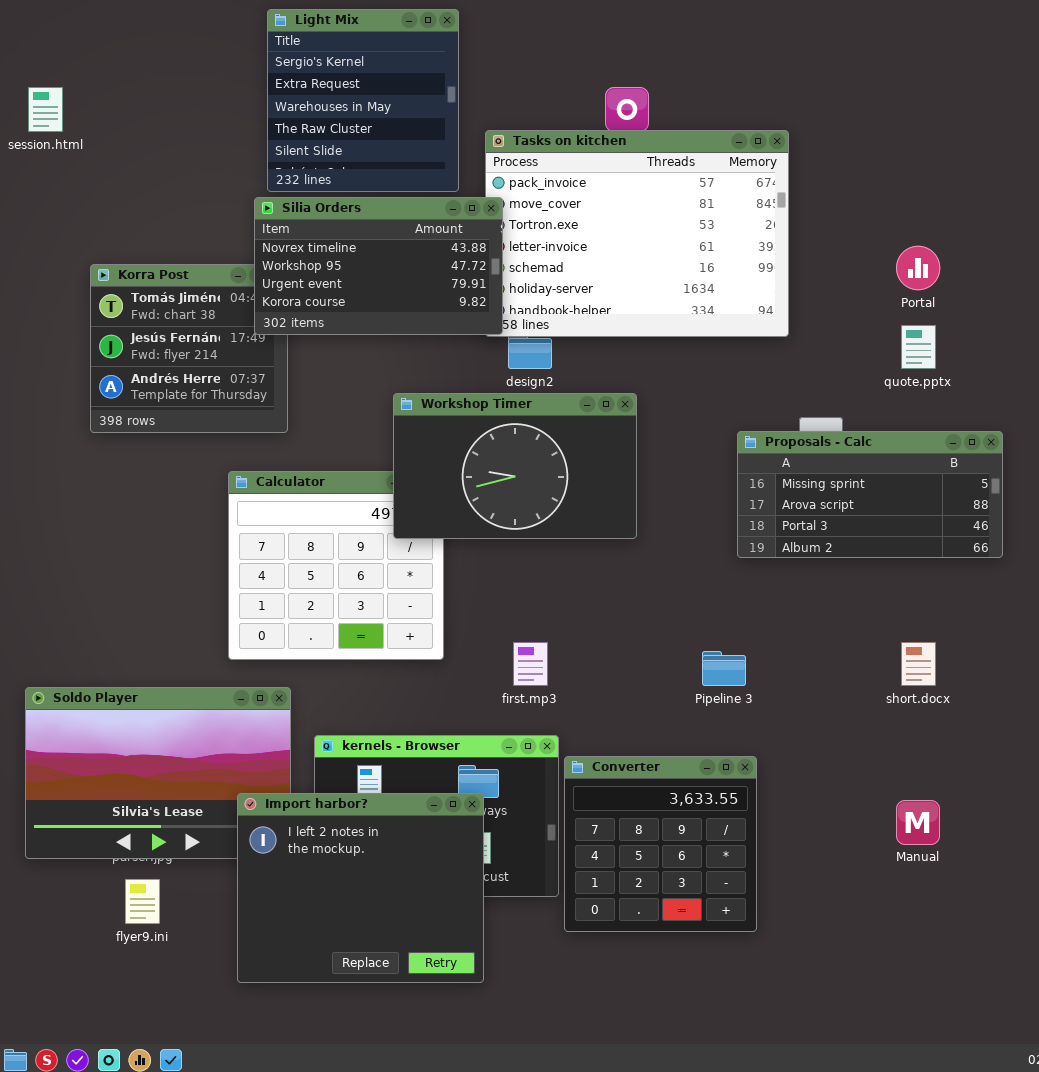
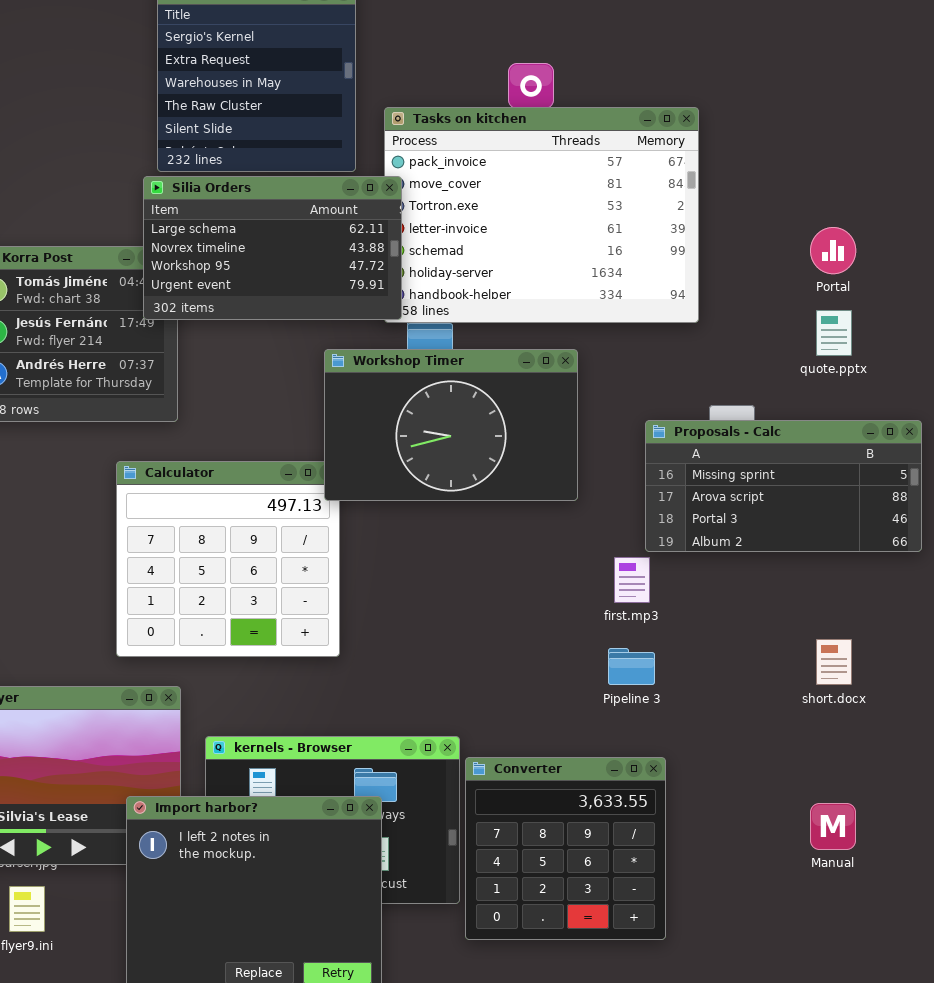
Silia Orders: [254,197,503,335] -> [143,176,402,320], scrolled up 1 row
Workshop Timer: [393,393,637,539] -> [324,349,578,501], moved
first.mp3: [513,642,548,686] -> [614,557,650,603], moved

